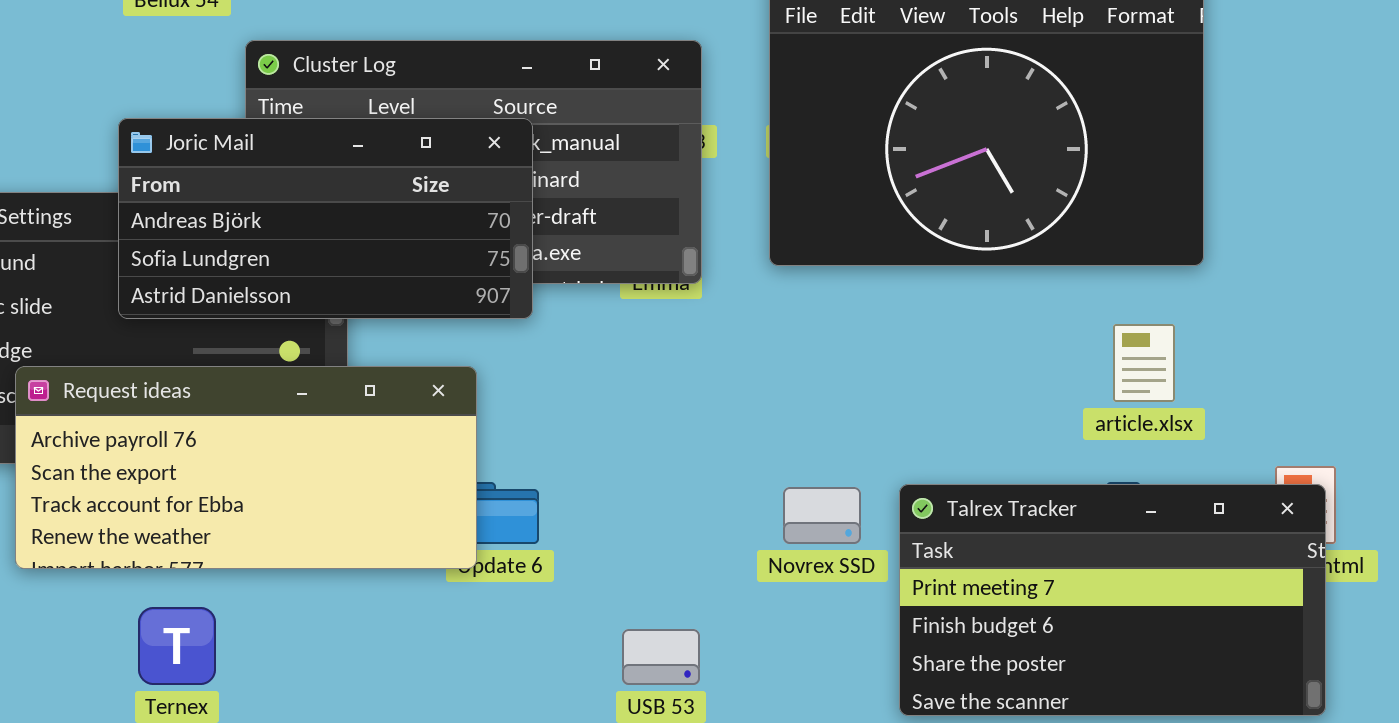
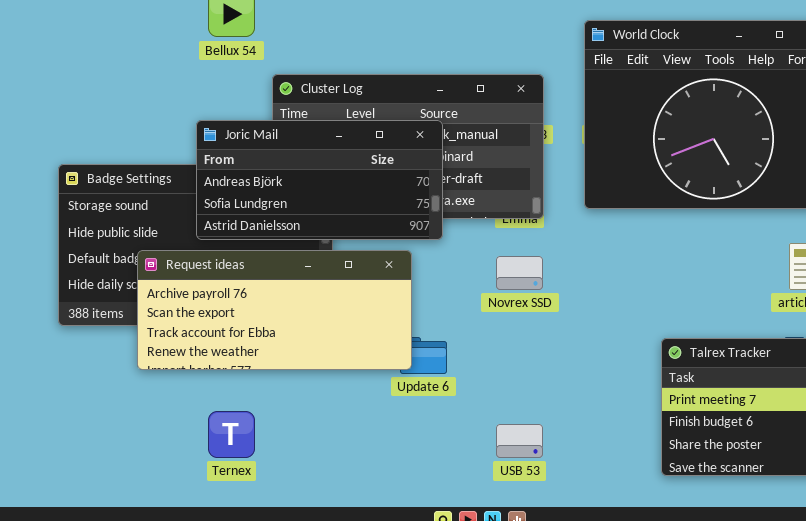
Request ideas: [15,366,477,569] -> [137,250,412,370], moved
Novrex SSD: [783,487,861,544] -> [496,256,543,290], moved

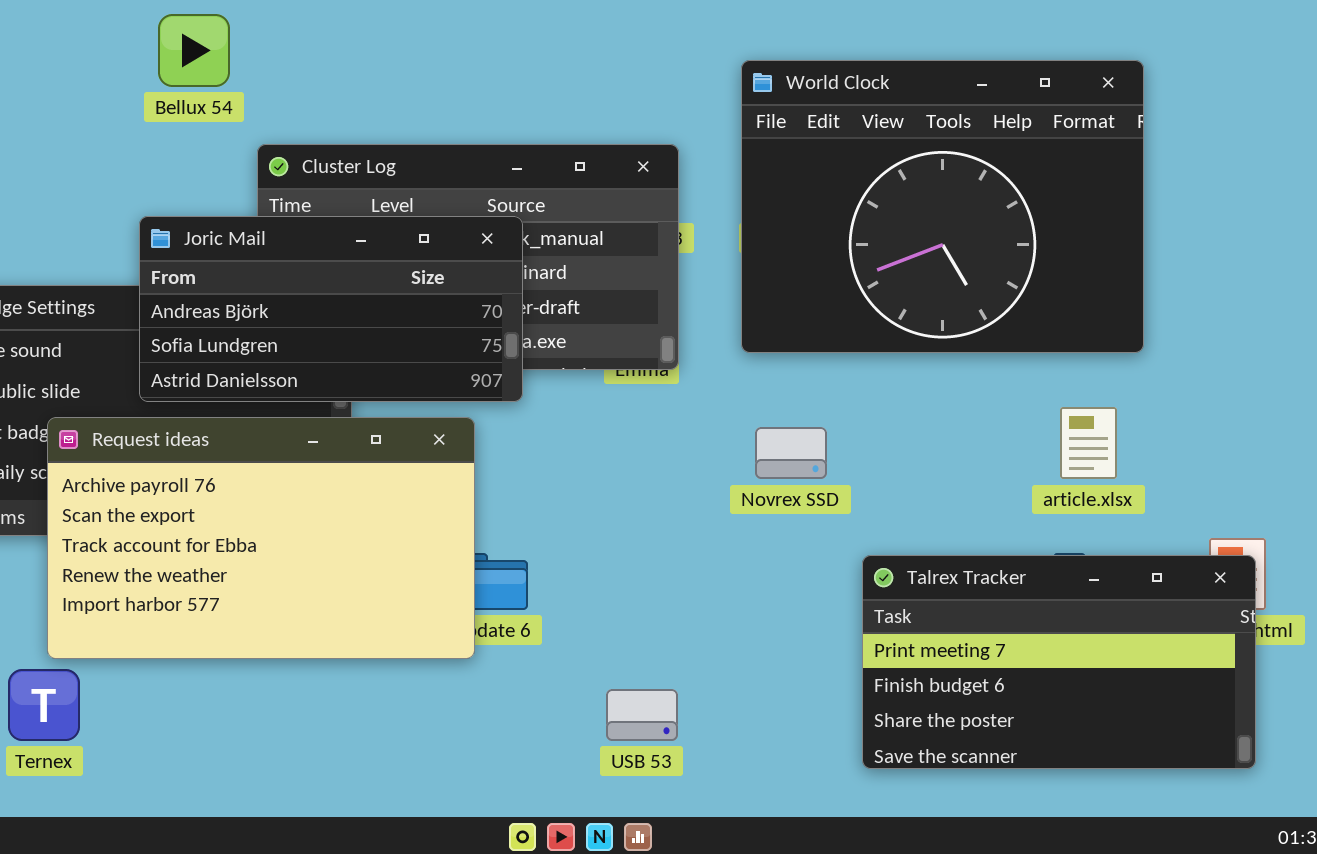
Request ideas: [137,250,412,370] -> [47,417,475,659], resized
Novrex SSD: [496,256,543,290] -> [755,427,827,479], moved
Ternex: [208,411,255,458] -> [8,669,80,741], moved

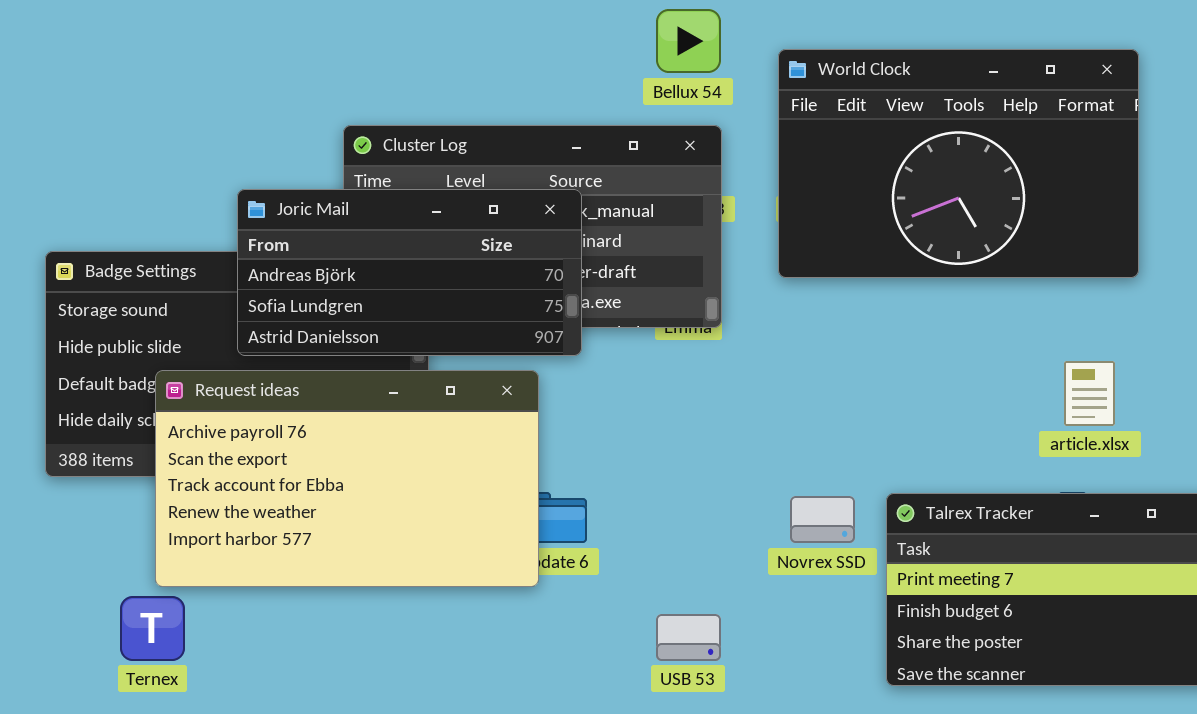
Bellux 54: [158,14,230,87] -> [656,9,721,73], moved
World Clock: [741,60,1144,353] -> [778,49,1139,278], resized
Novrex SSD: [755,427,827,479] -> [790,496,855,543], moved

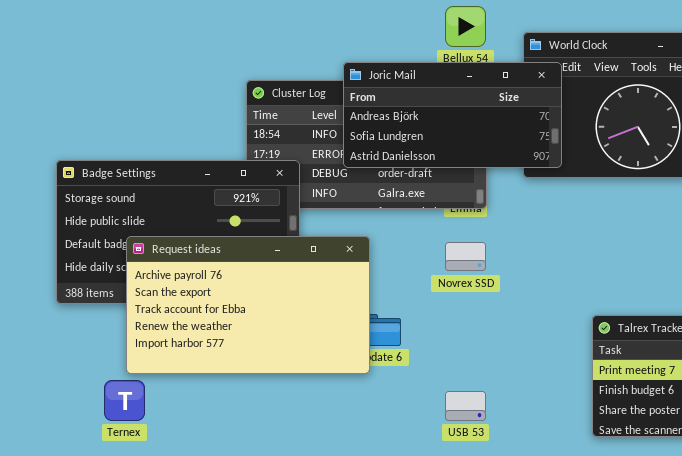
Joric Mail: [237,189,582,356] -> [343,62,562,168], moved
Novrex SSD: [790,496,855,543] -> [445,242,486,271], moved

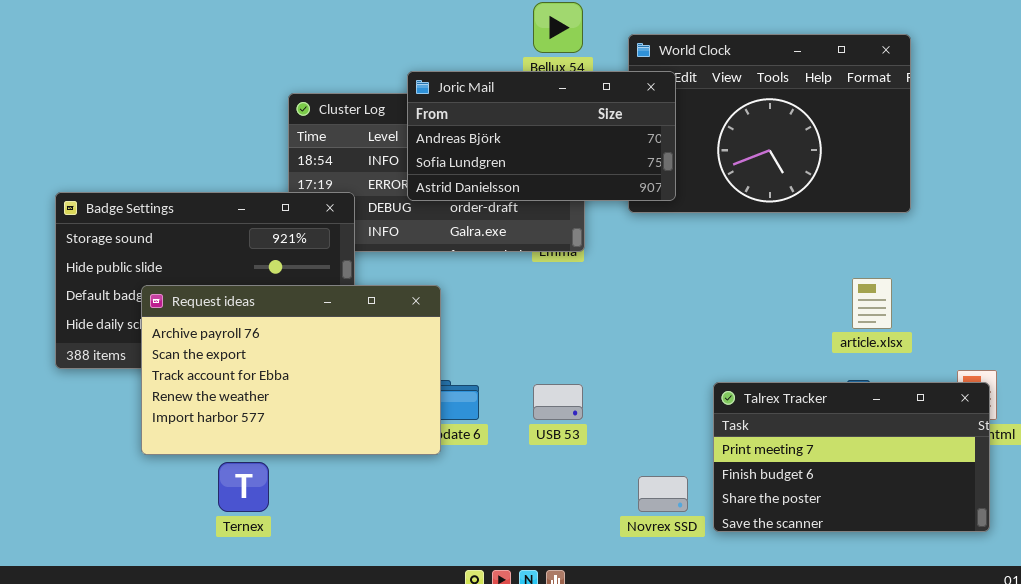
Novrex SSD: [445,242,486,271] -> [638,476,688,512], moved
Ternex: [104,380,145,421] -> [218,462,269,512], moved
USB 53: [445,391,486,421] -> [533,384,583,420], moved

